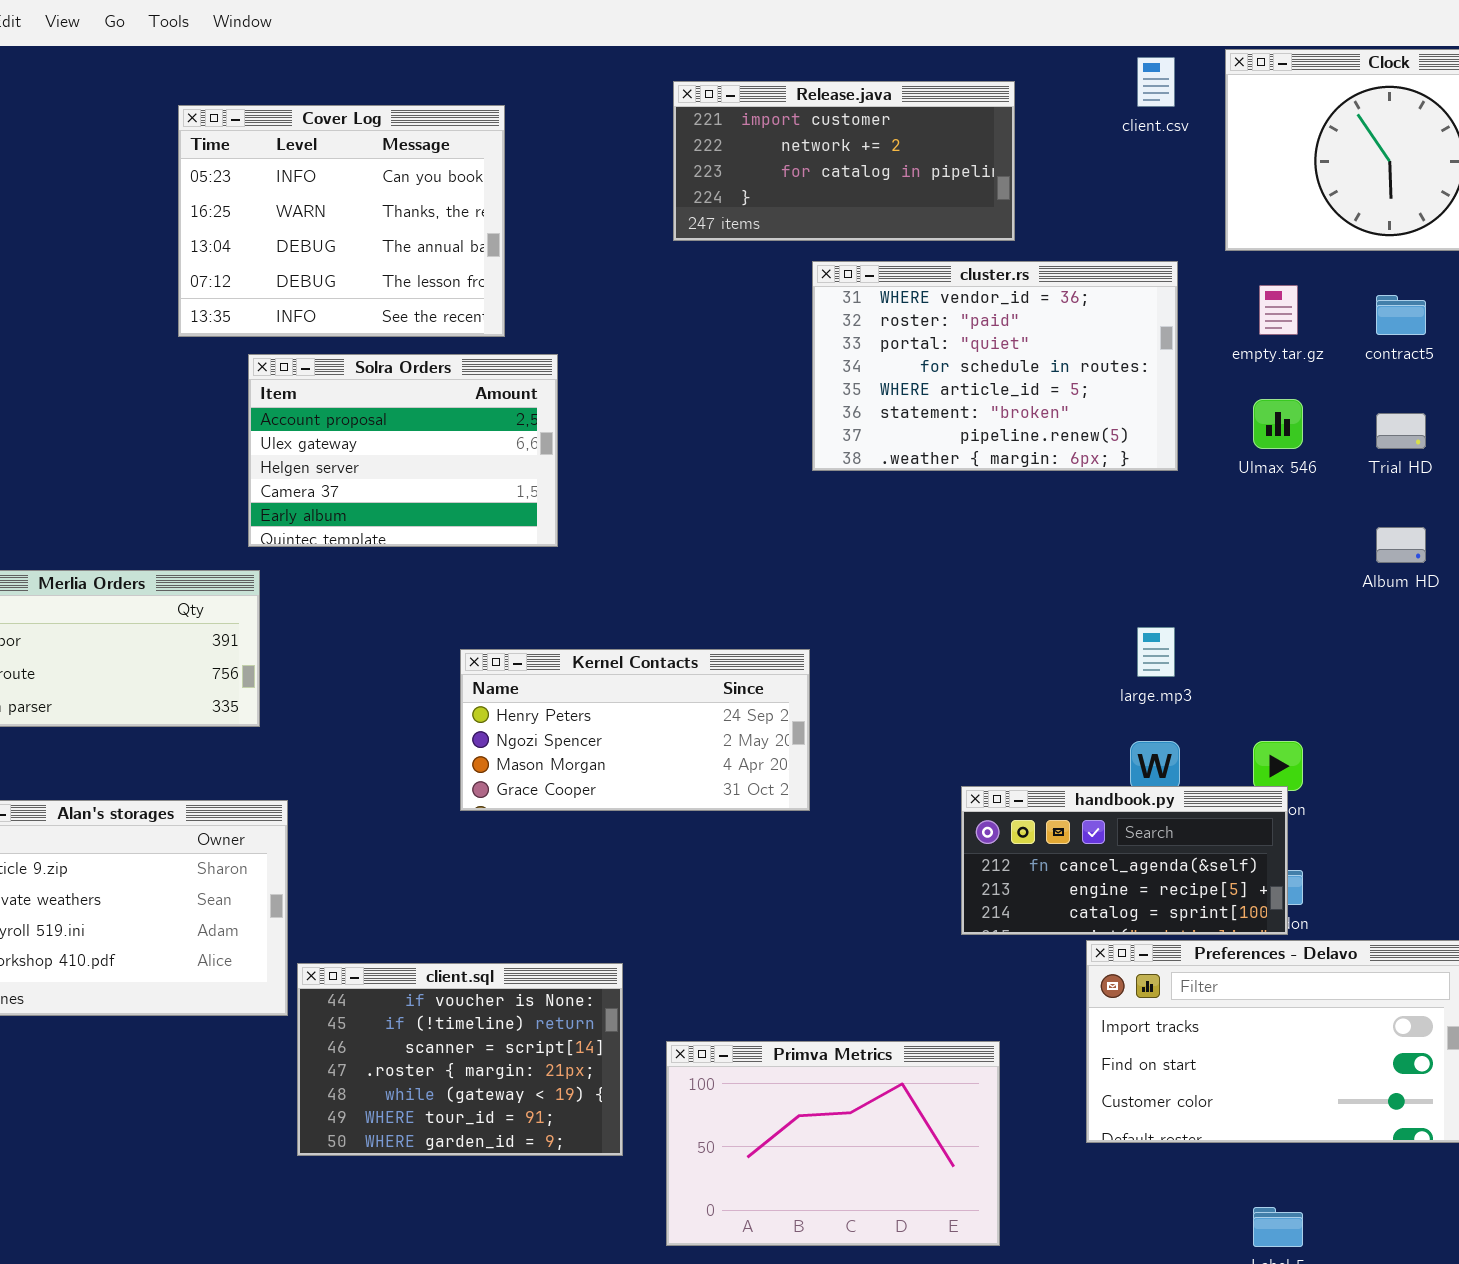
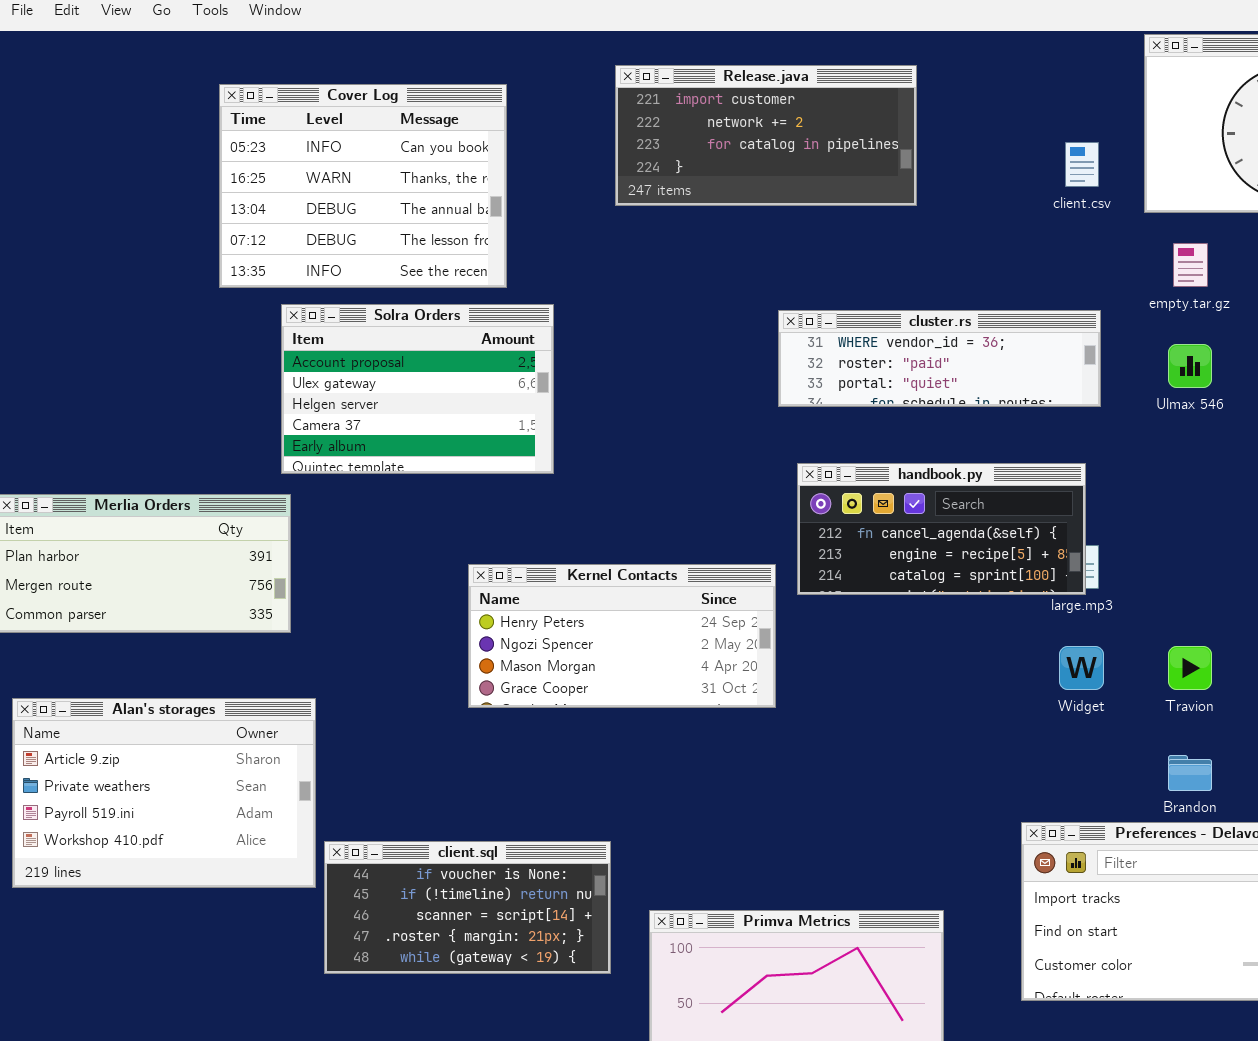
client.csv: [1137,57,1175,107] -> [1065,142,1099,187], moved
Release.java: [673,81,1015,241] -> [615,65,917,206], moved
cluster.rs: [812,261,1178,471] -> [778,310,1101,407], resized
handbook.py: [961,786,1288,935] -> [797,463,1086,595], moved
client.sql: [297,963,623,1156] -> [324,841,611,974], resized

